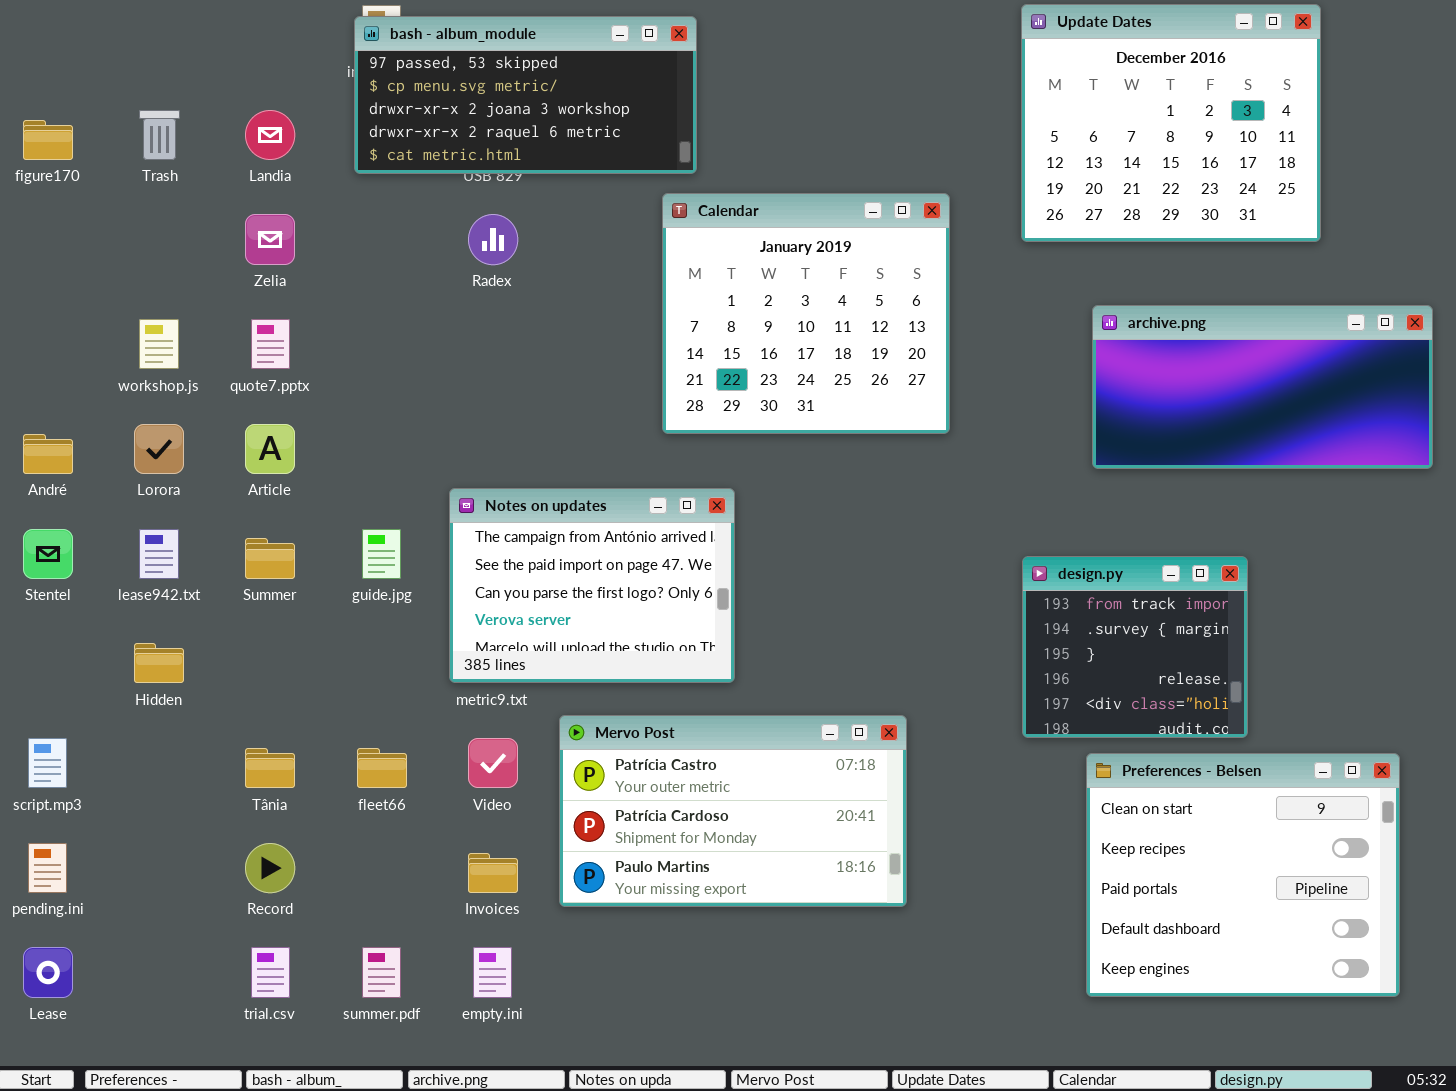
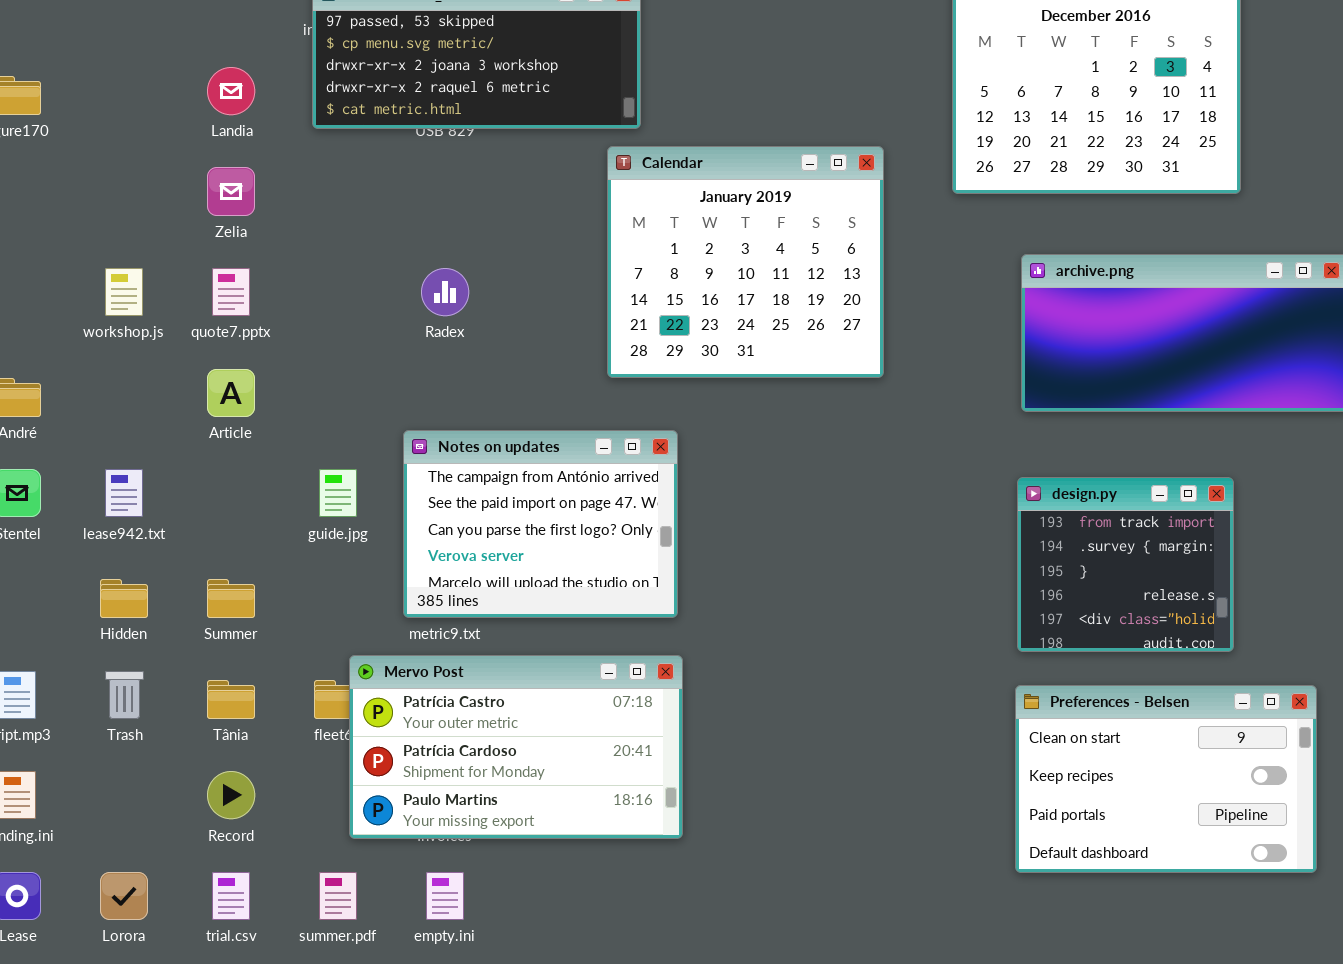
Trash: [139,110,180,160] -> [105,671,144,719], moved
Radex: [468,214,518,265] -> [421,268,469,316], moved
Lorora: [134,424,184,474] -> [100,872,148,920], moved
Summer: [245,538,295,579] -> [207,579,255,618], moved
design.py: [1022,556,1248,738] -> [1017,477,1234,652], moved
Mervo Post: [559,715,907,907] -> [349,655,683,839], moved
Preferences - Belsen: [1086,753,1400,997] -> [1015,685,1317,873], resized

